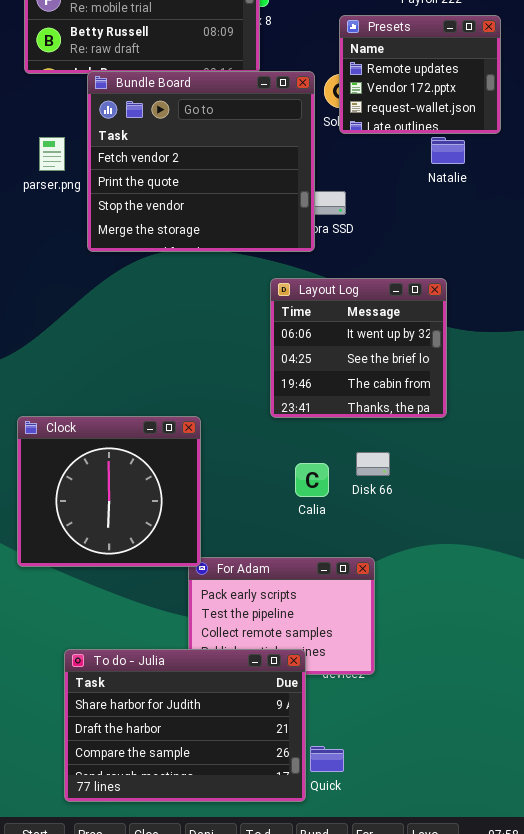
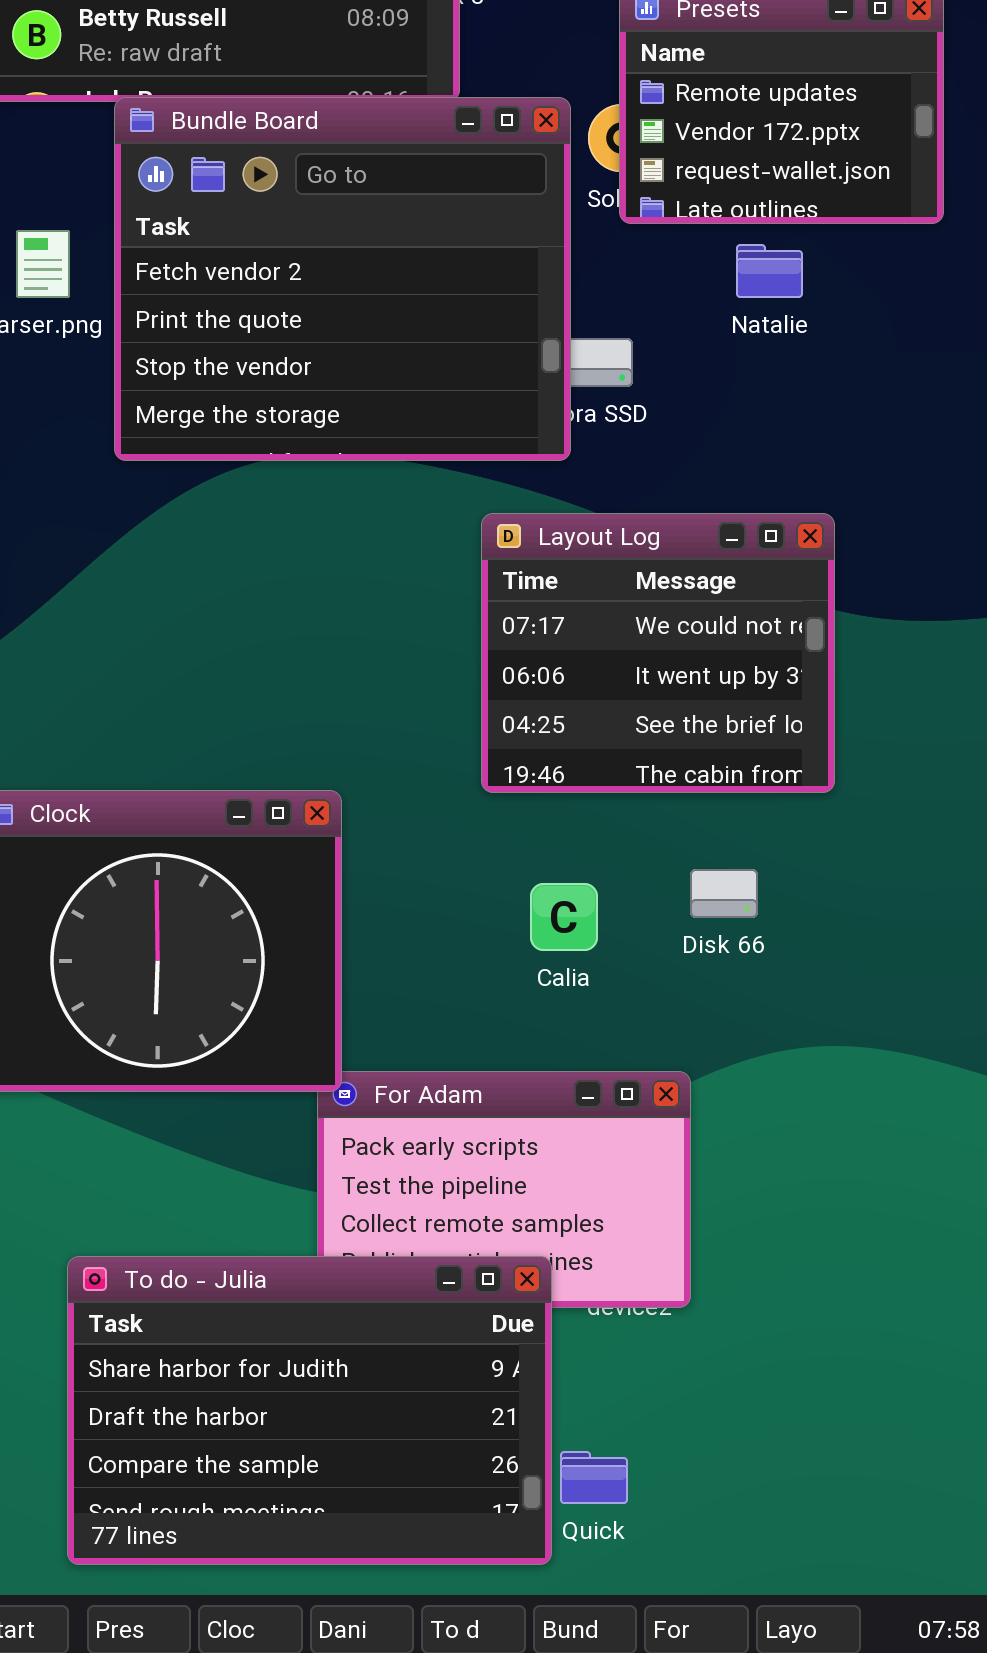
Natalie: [431,137,465,164] -> [736,244,803,298], moved
Layout Log: [270,278,447,418] -> [481,513,835,793], scrolled up 1 row
Disk 66: [356,452,390,476] -> [690,869,758,918], moved

